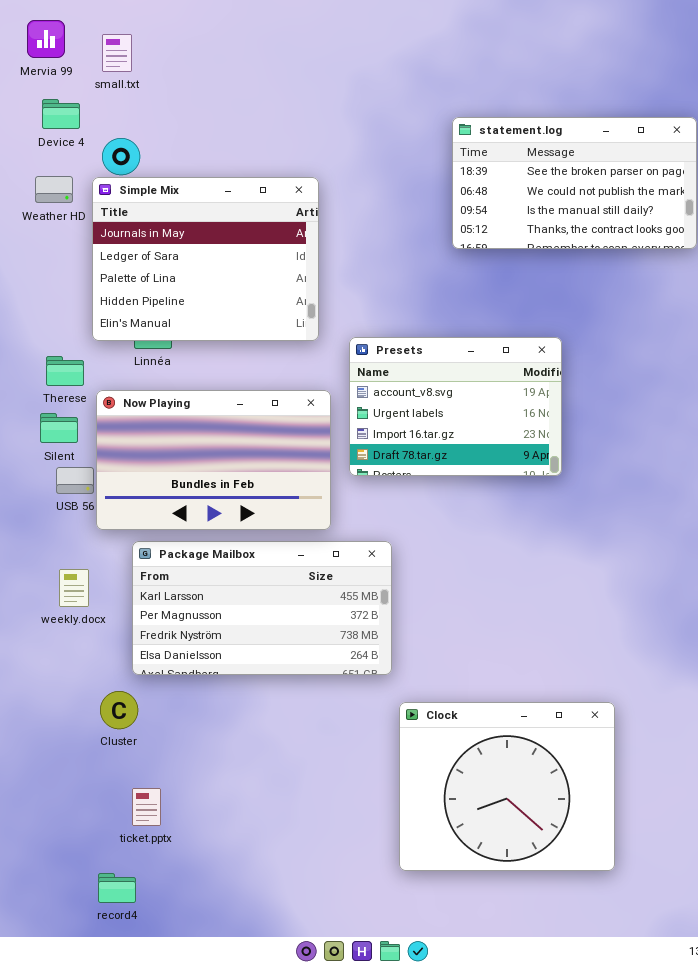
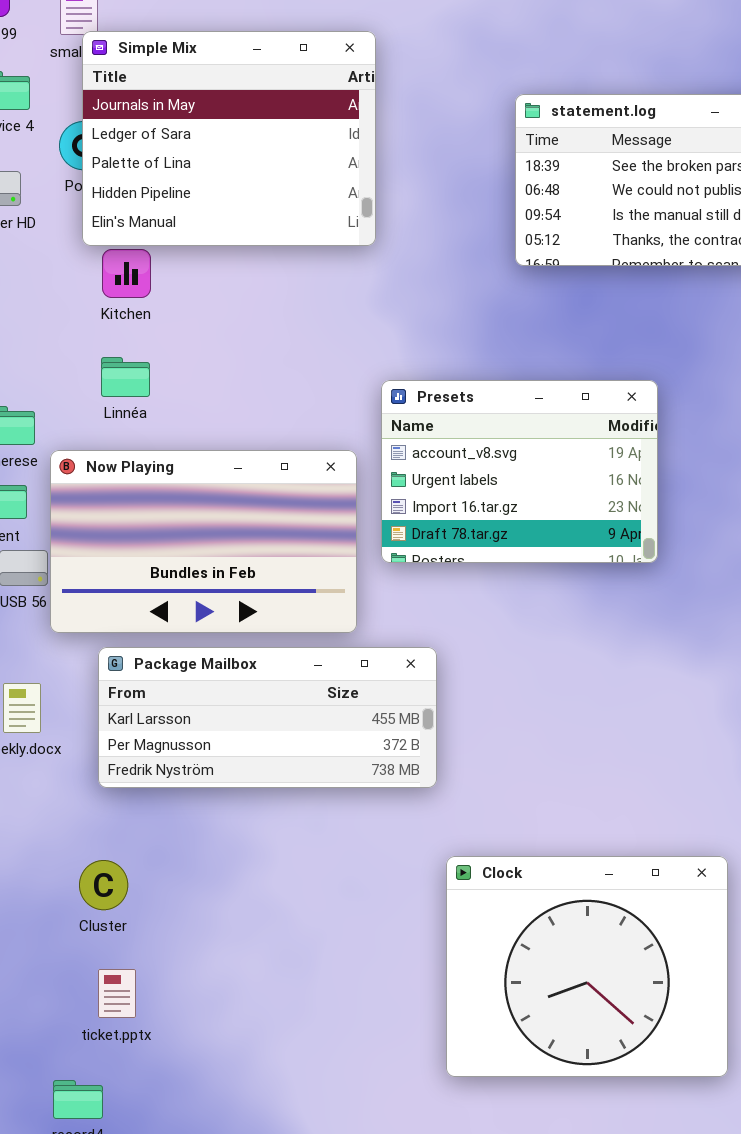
Simple Mix: [92,177,319,341] -> [82,31,376,246], moved
Package Mailbox: [132,541,392,675] -> [98,647,437,788], resized
Cluster: [100,691,138,729] -> [79,860,128,910], moved

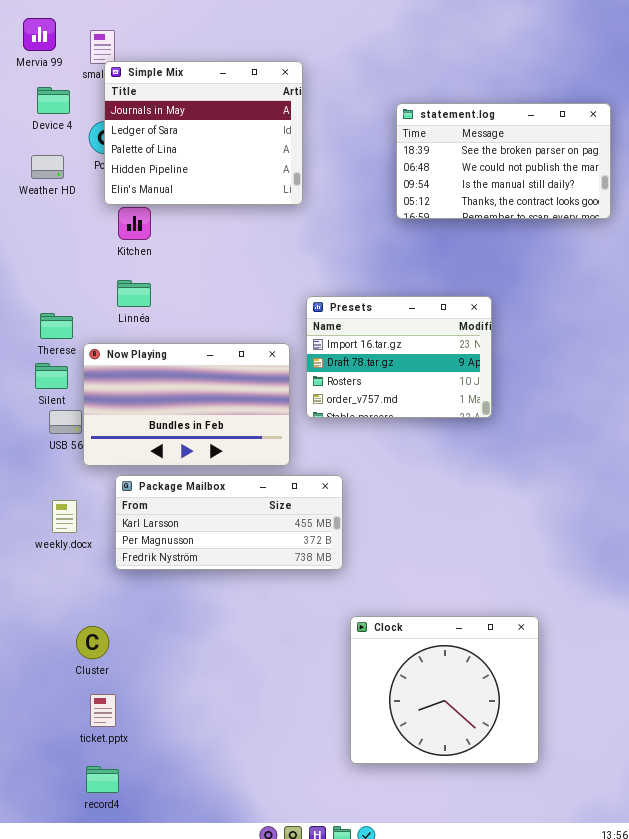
Presets: [381,380,658,563] -> [306,296,492,418], scrolled down 2 rows
Cluster: [79,860,128,910] -> [76,626,109,659], moved
ticket.pptx: [98,969,136,1018] -> [90,694,116,727], moved

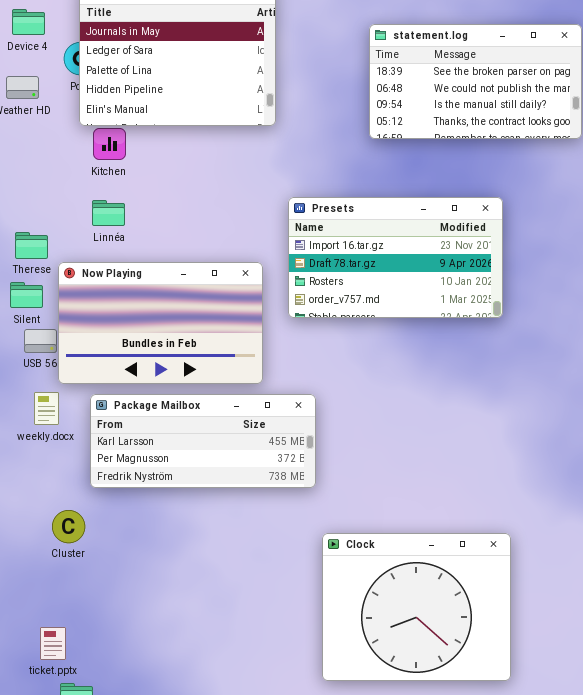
Presets: [306,296,492,418] -> [288,197,503,318], moved, resized
weekly.docx: [52,500,77,533] -> [34,392,59,425], moved
Cluster: [76,626,109,659] -> [52,510,85,543], moved
ticket.pptx: [90,694,116,727] -> [40,627,66,660], moved

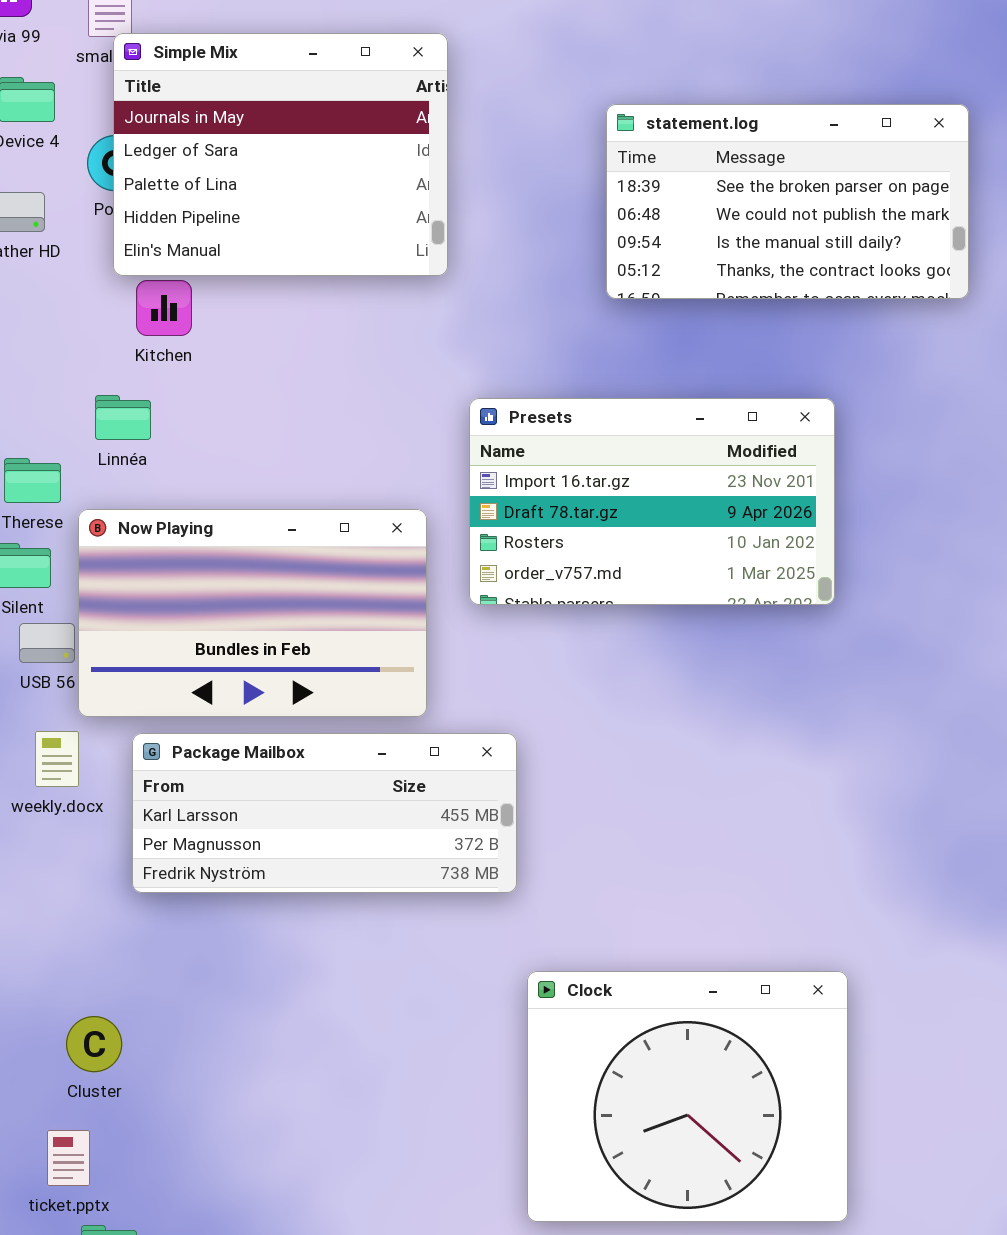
Linnéa: [92,200,125,226] -> [95,395,151,440], moved
Cluster: [52,510,85,543] -> [66,1016,122,1072], moved

